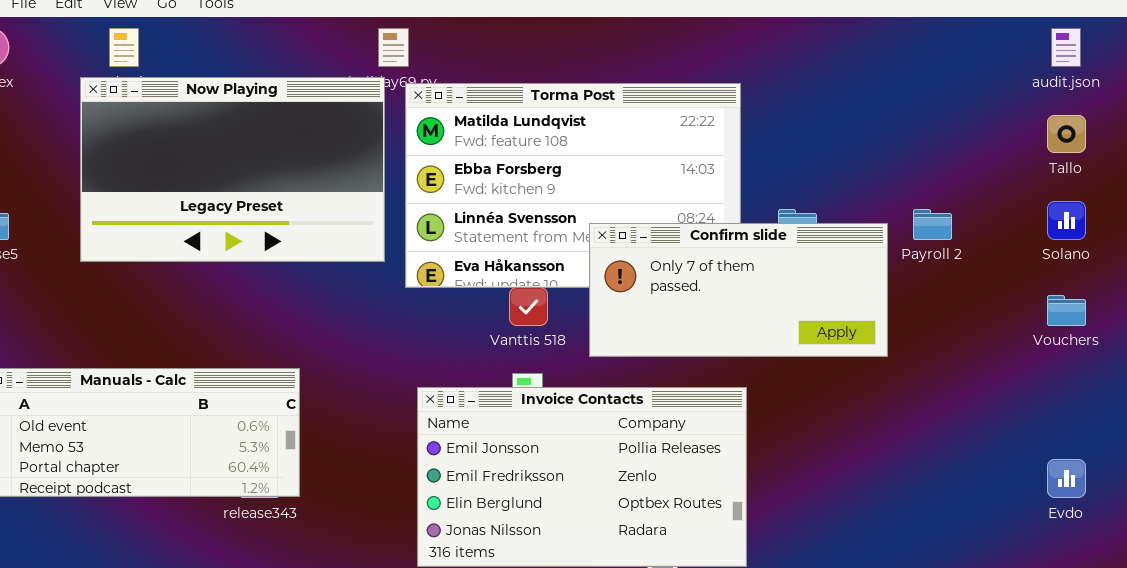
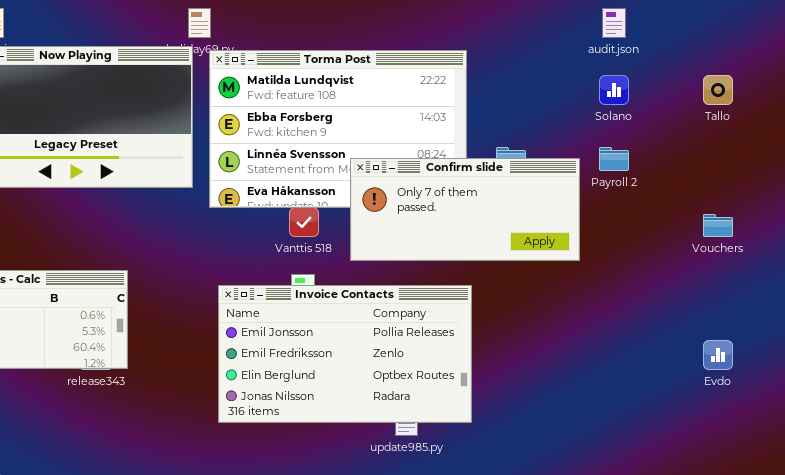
audit.json: [1051,28,1081,67] -> [602,8,626,38], moved
Solano: [1047,201,1086,240] -> [599,75,629,105], moved

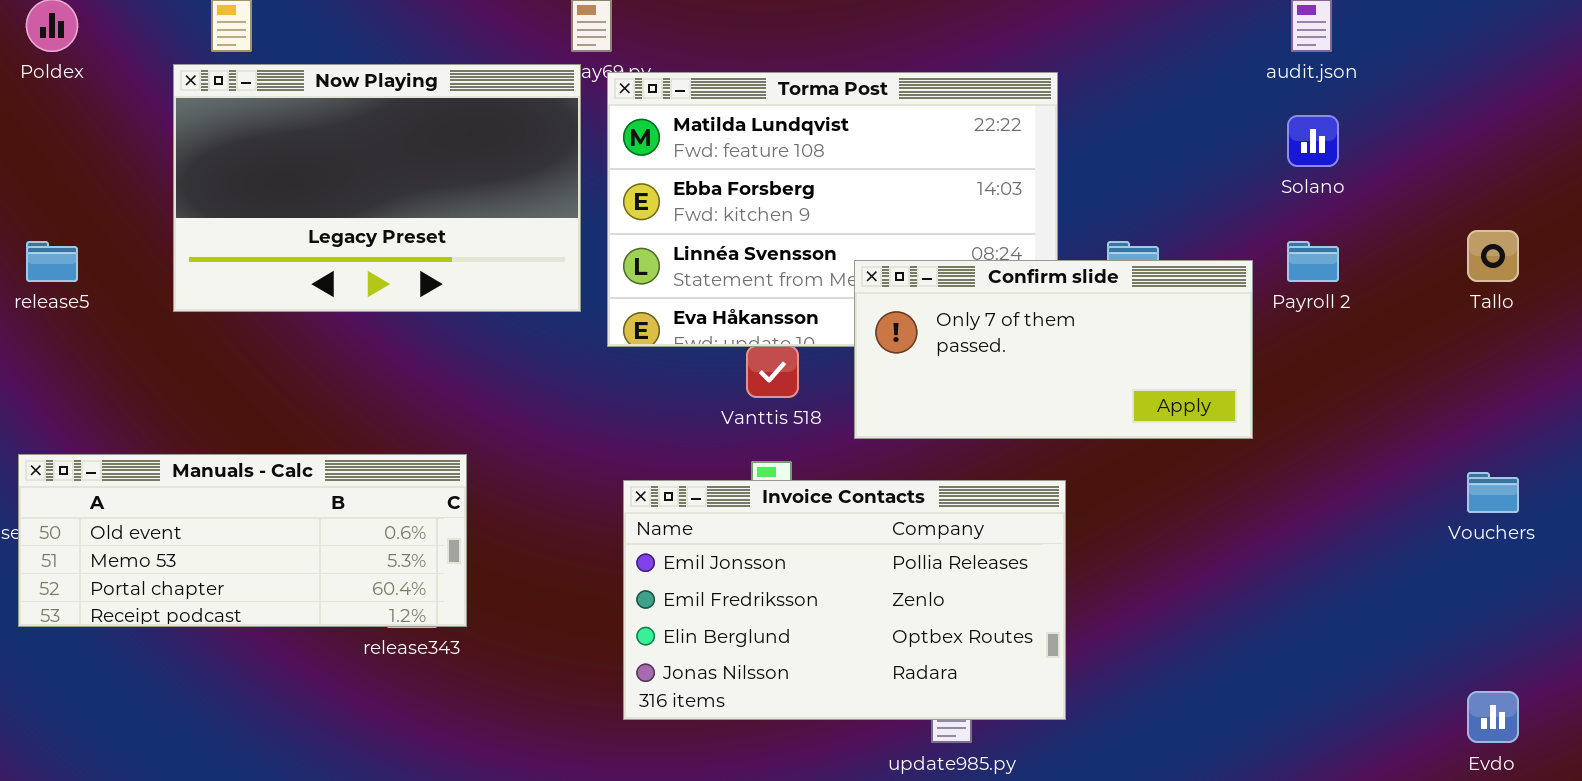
Tallo: [703,75,733,105] -> [1467,230,1519,282], moved
Vouchers: [703,214,733,237] -> [1467,472,1519,513], moved
Evdo: [703,340,733,370] -> [1467,691,1519,743], moved

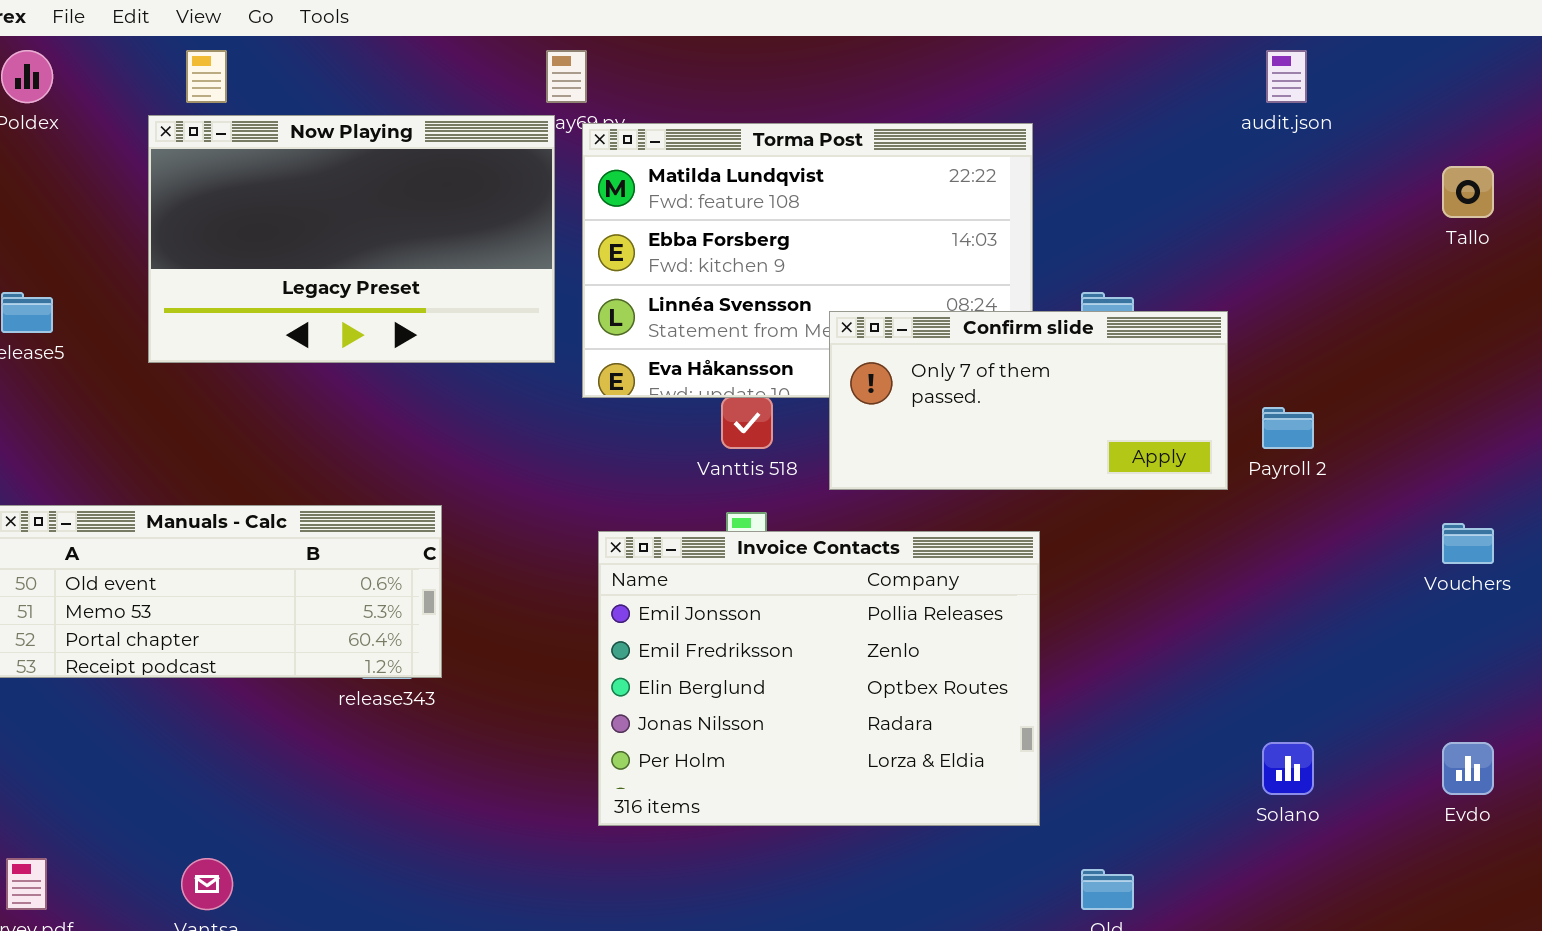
Solano: [1287,115,1339,167] -> [1262,742,1314,795], moved
Tallo: [1467,230,1519,282] -> [1442,166,1494,218], moved
Payroll 2: [1287,241,1339,282] -> [1262,407,1314,449], moved
Invoice Contacts: [623,480,1066,720] -> [598,531,1040,826], resized

